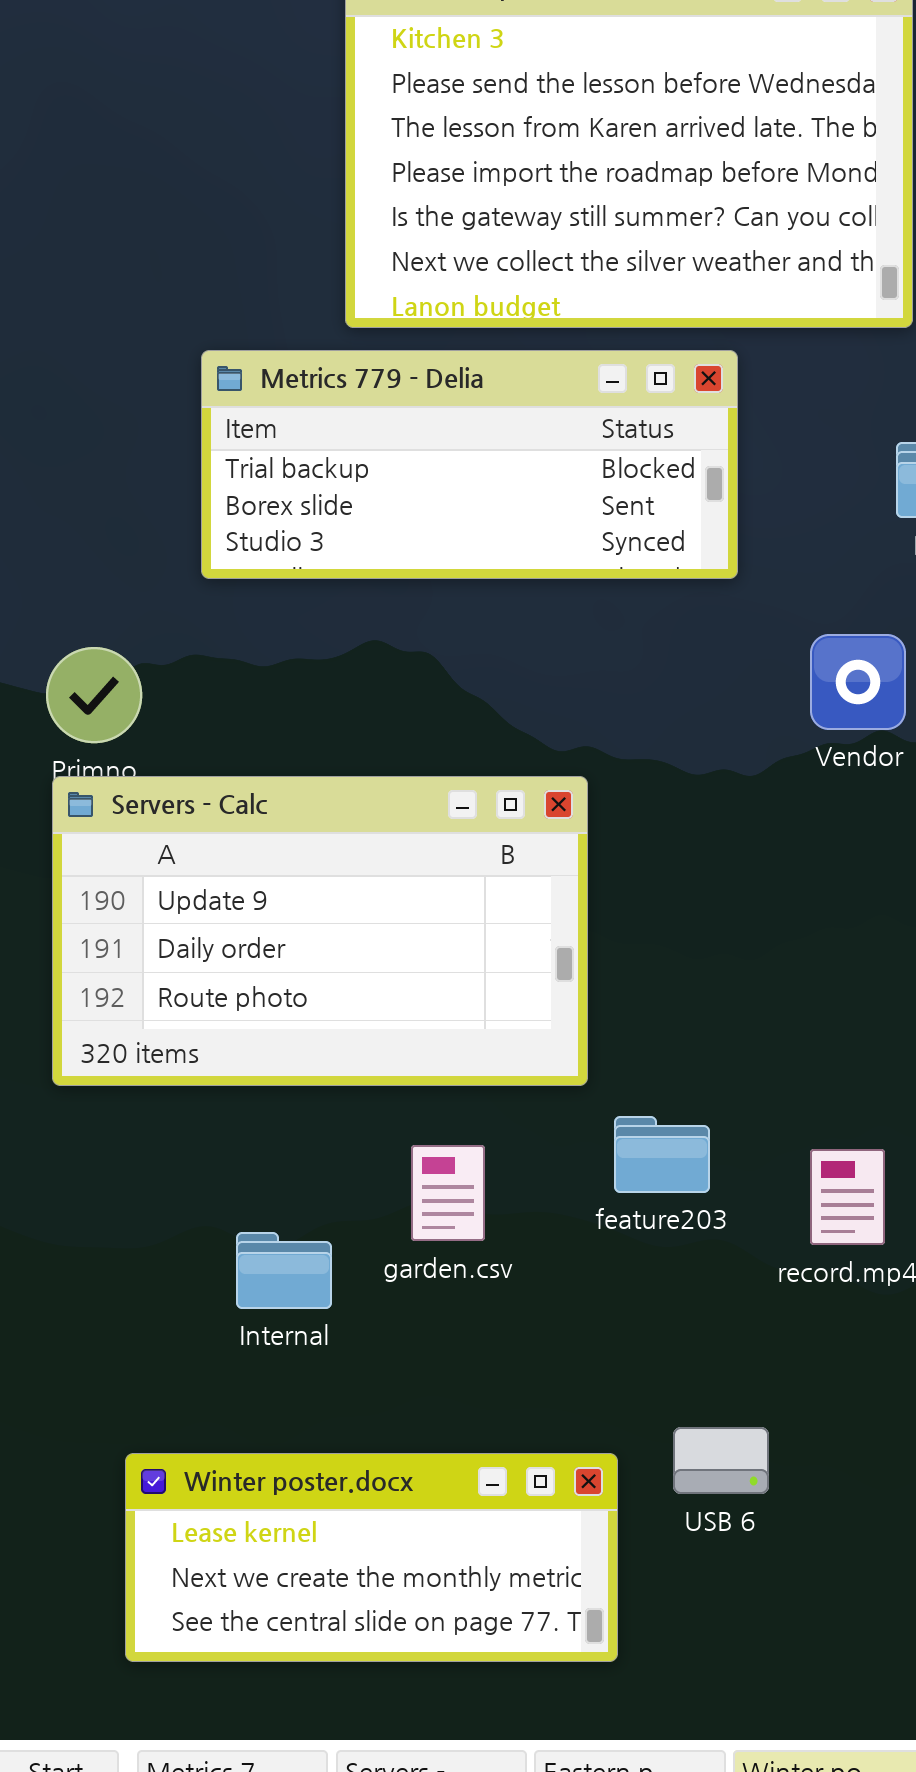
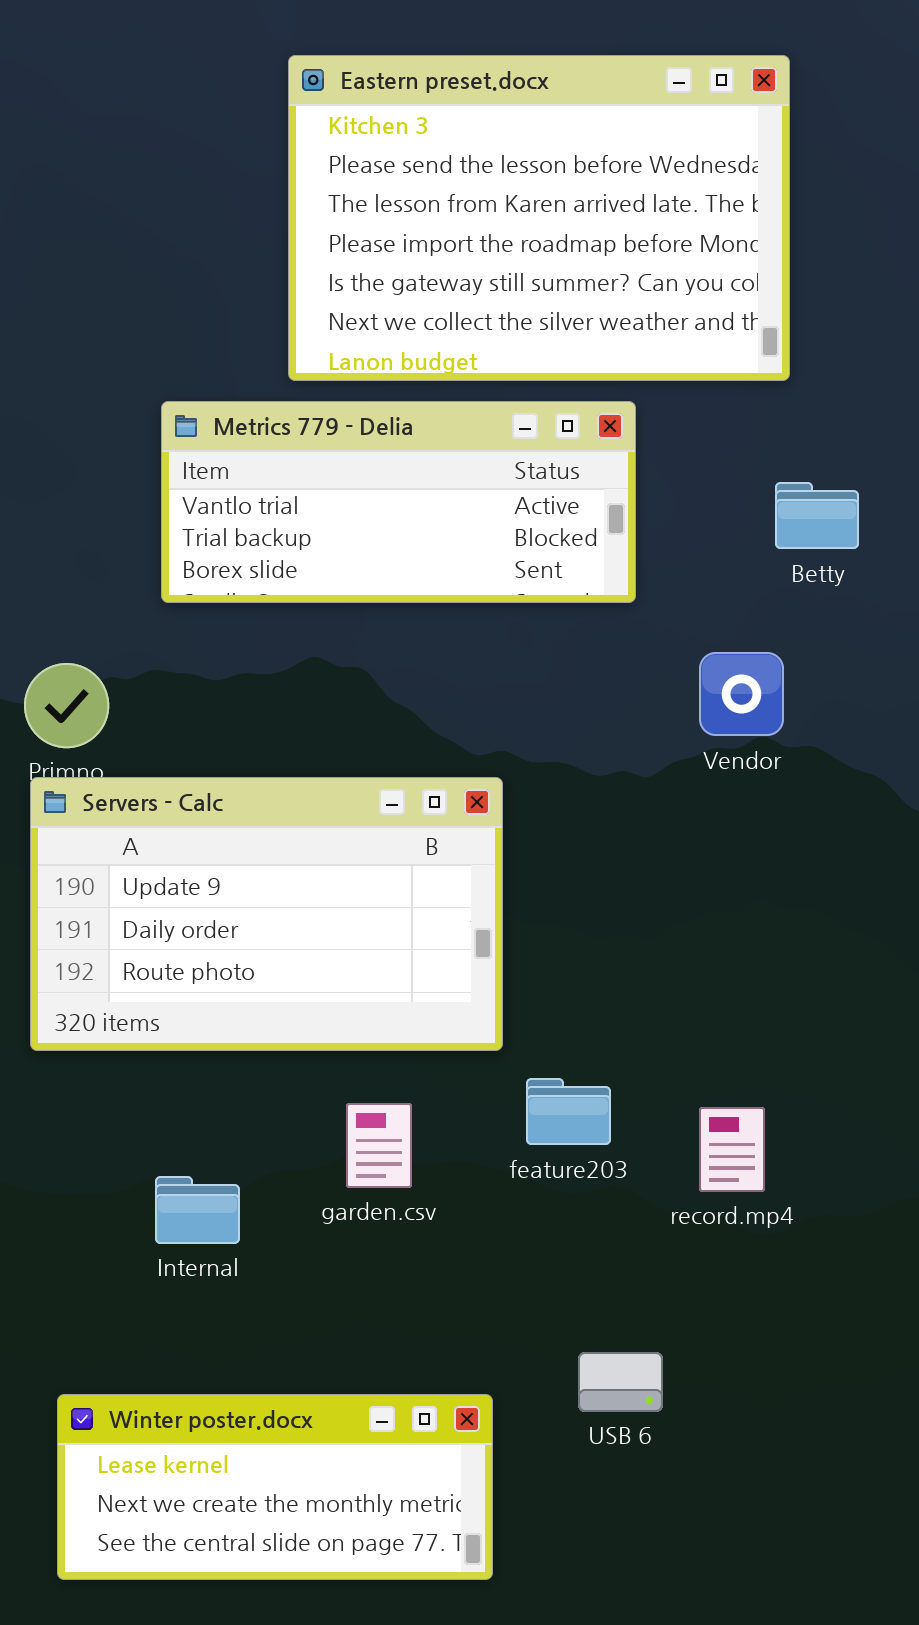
Metrics 779 - Delia: [201,350,738,579] -> [161,401,636,603], scrolled up 1 row
Internal: [236,1232,332,1309] -> [155,1176,240,1244], moved
Winter poster.docx: [125,1453,618,1662] -> [57,1394,493,1580], moved

